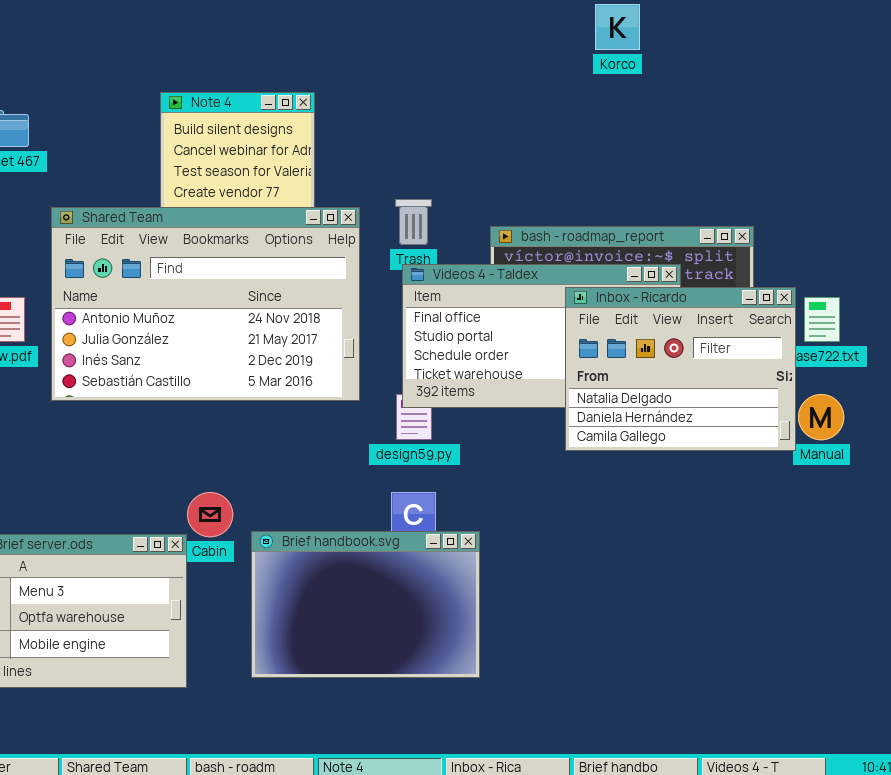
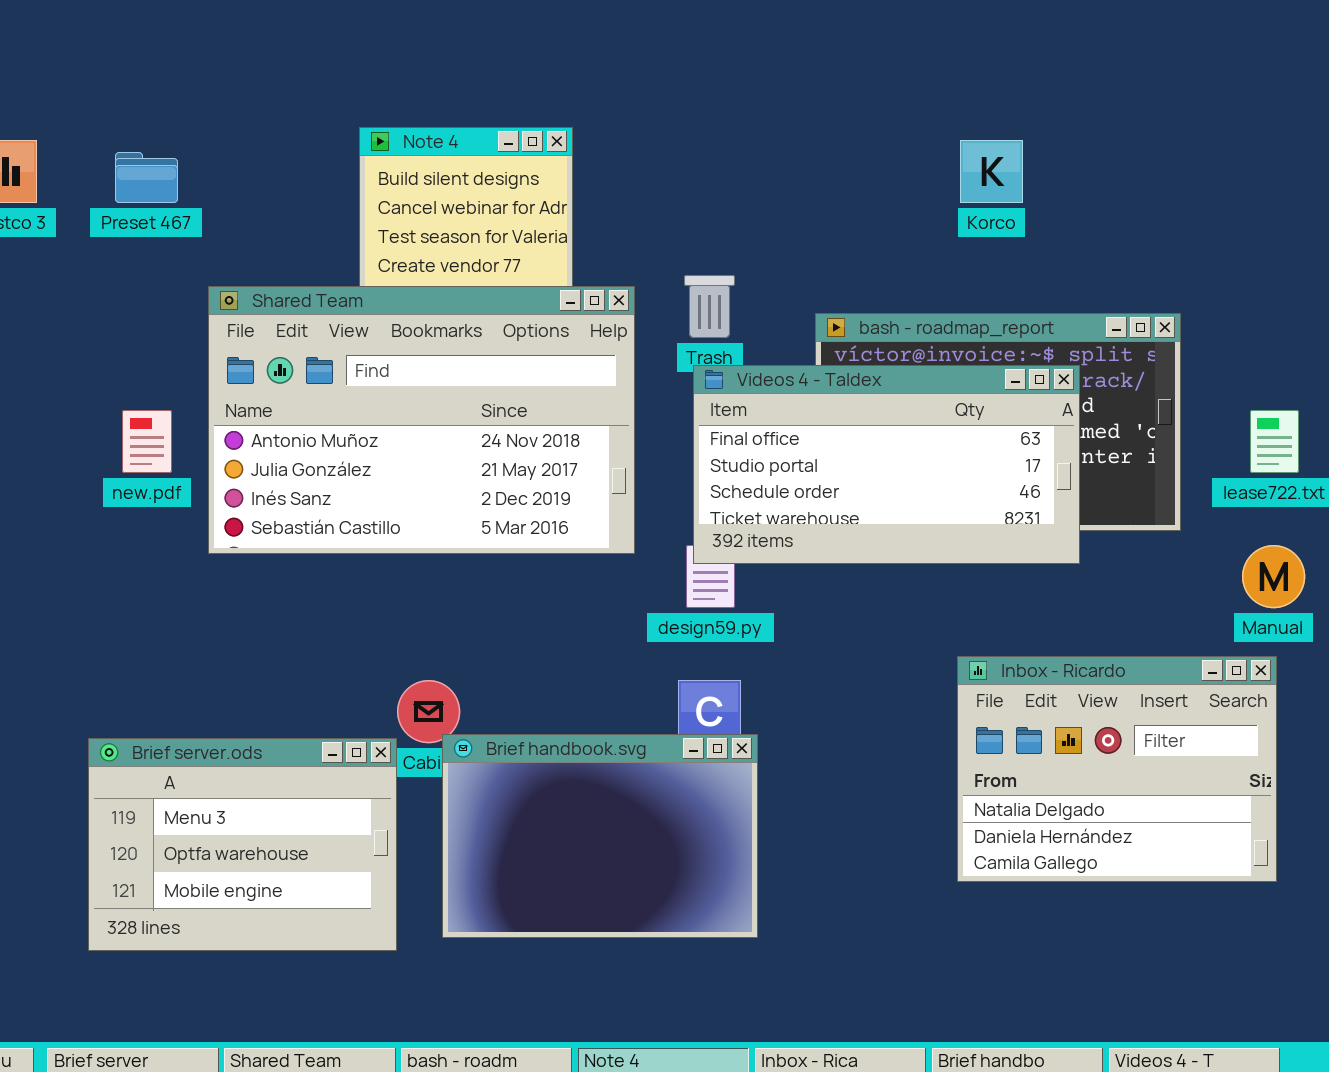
Korco: [595,4,640,50] -> [960,140,1023,203], moved
Inbox - Ricardo: [565,287,796,451] -> [957,656,1277,882], moved
Brief handbook.svg: [251,531,480,678] -> [442,734,758,938], moved

